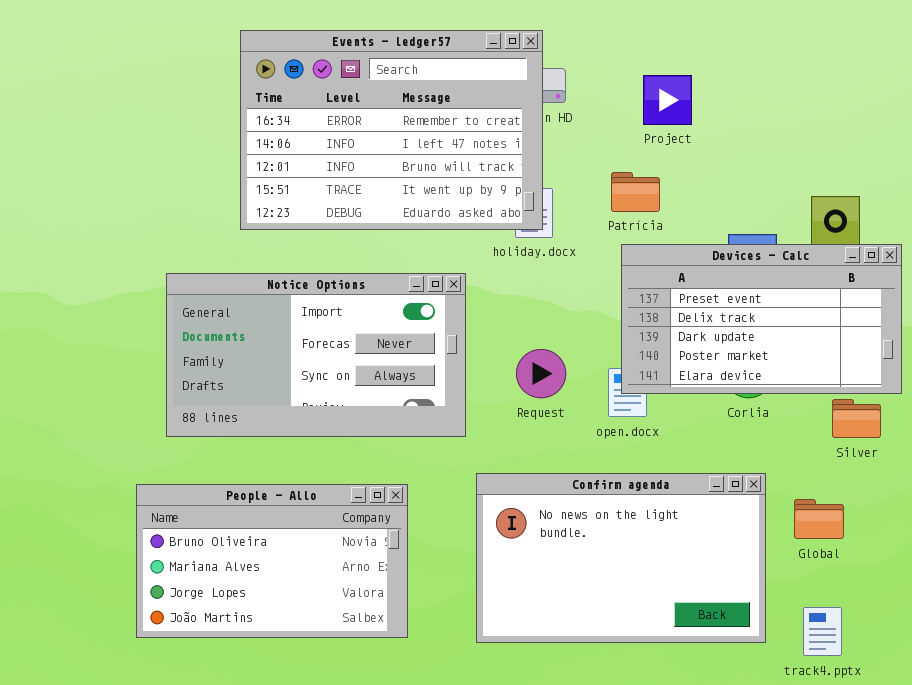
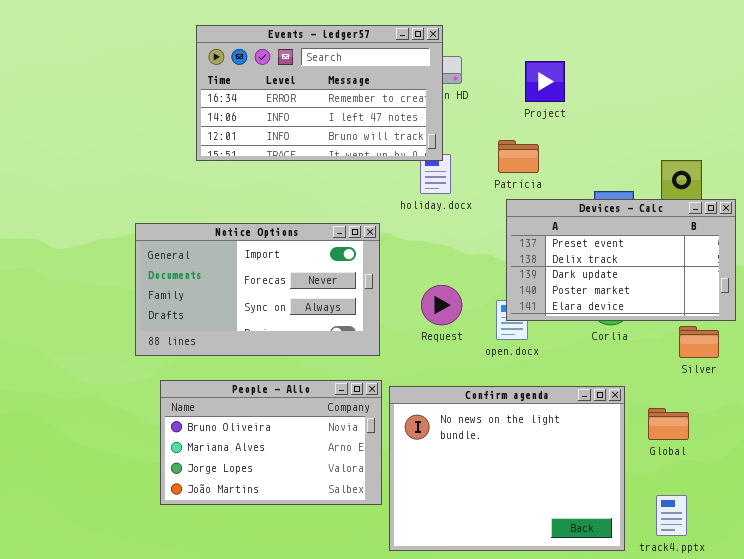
Events - ledger57: [240,30,543,230] -> [196,25,443,161], resized
Confirm agenda: [476,473,766,643] -> [389,386,625,551], resized
People - Allo: [136,484,408,638] -> [160,380,382,505], moved

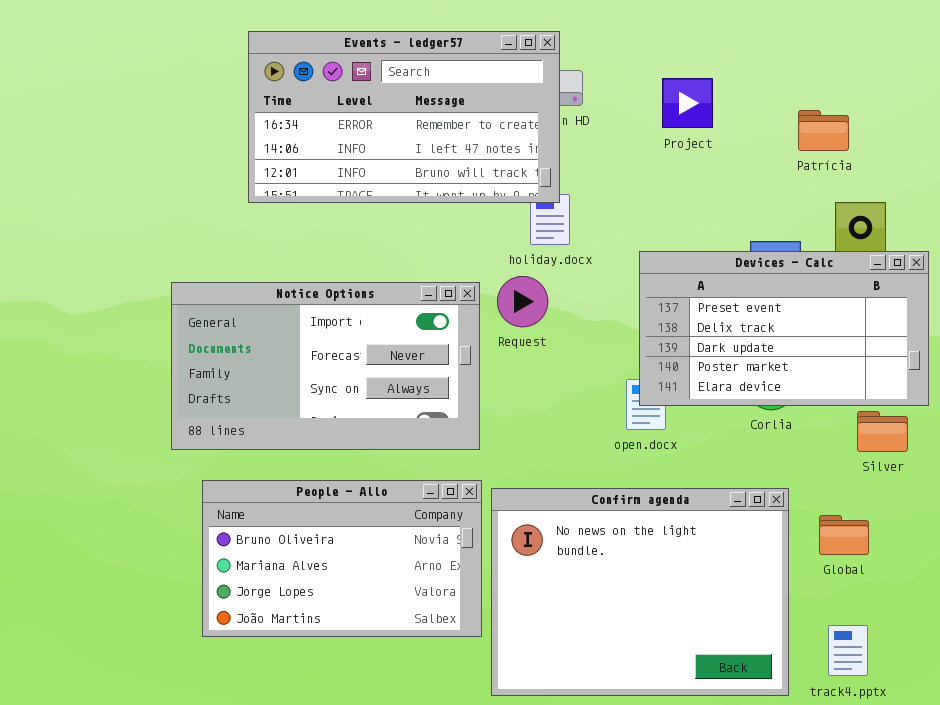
Patrícia: [498,140,539,173] -> [798,110,849,151], moved
Request: [421,285,462,325] -> [497,276,548,327], moved

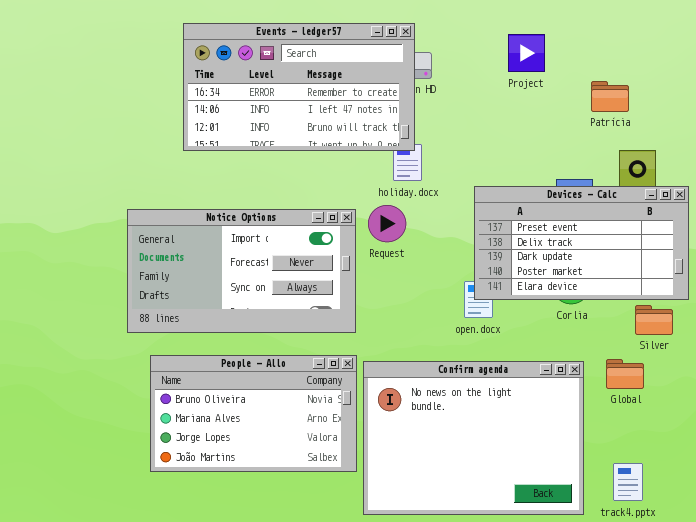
Project: [662,78,713,128] -> [508,34,545,72], moved
Global: [819,515,869,555] -> [606,359,644,389], moved

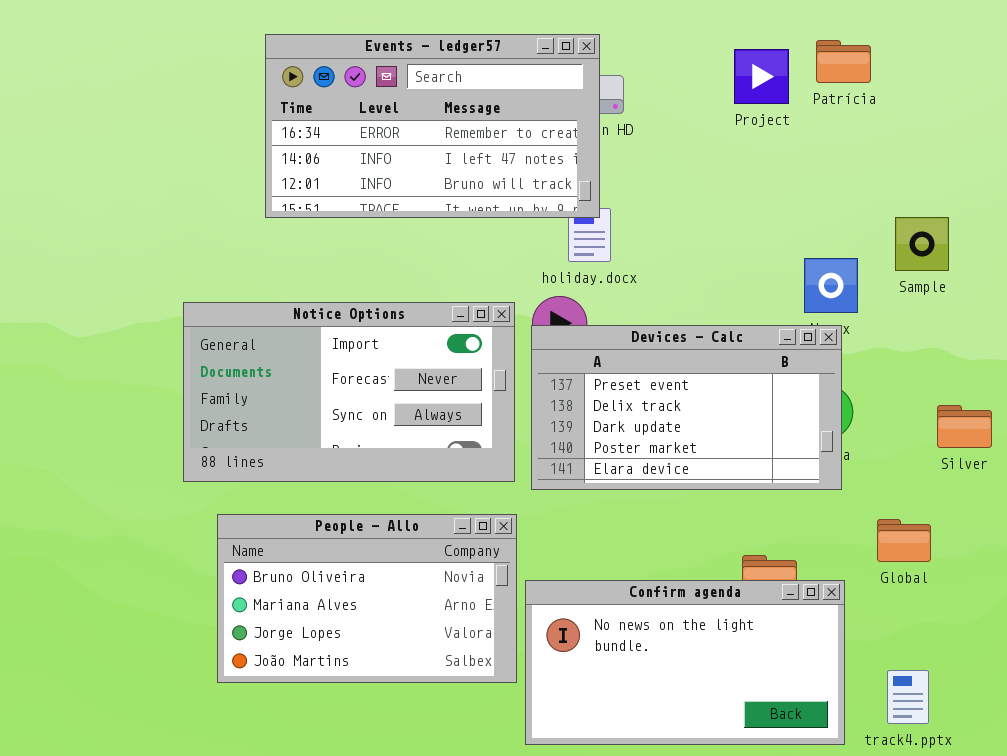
Patrícia: [591,81,629,112] -> [816,40,871,83], moved
Devices - Calc: [474,186,689,300] -> [531,325,842,490], moved
Silver: [635,305,673,335] -> [937,405,992,448], moved
Confirm agenda: [363,361,584,515] -> [525,580,845,745], resized

